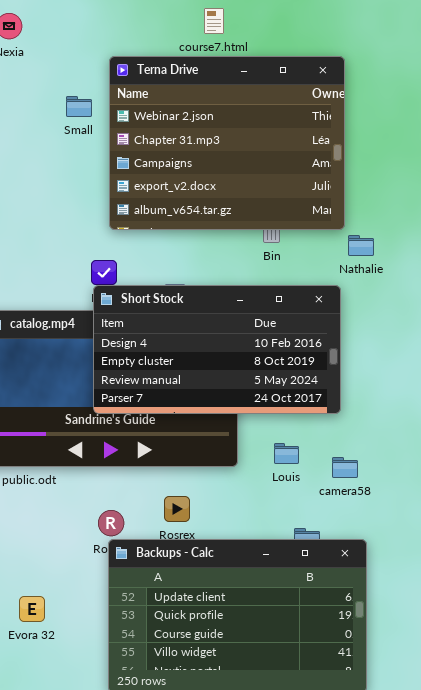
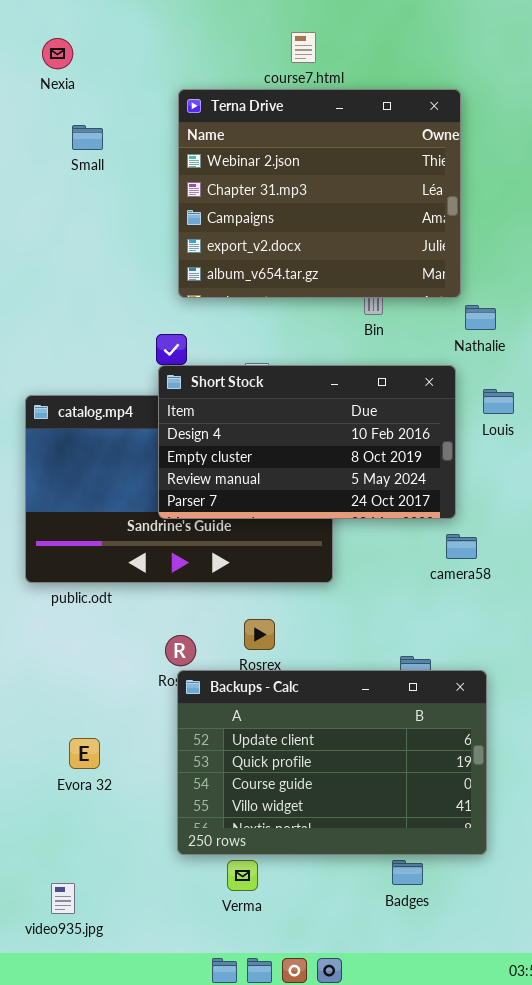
Small: [66,96,92,117] -> [72,125,103,150], moved
Louis: [274,443,299,464] -> [483,389,514,414], moved
camera58: [332,457,358,478] -> [446,534,477,559], moved

